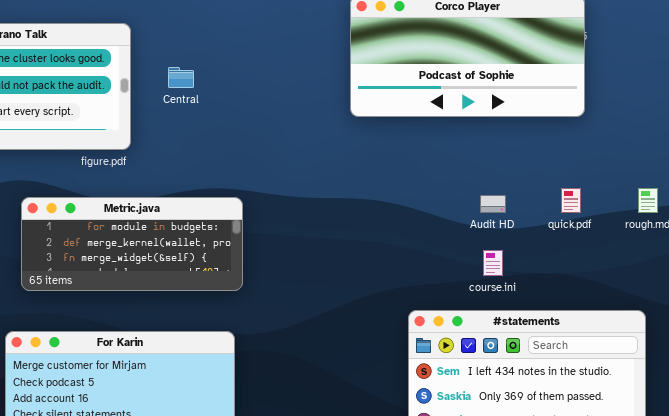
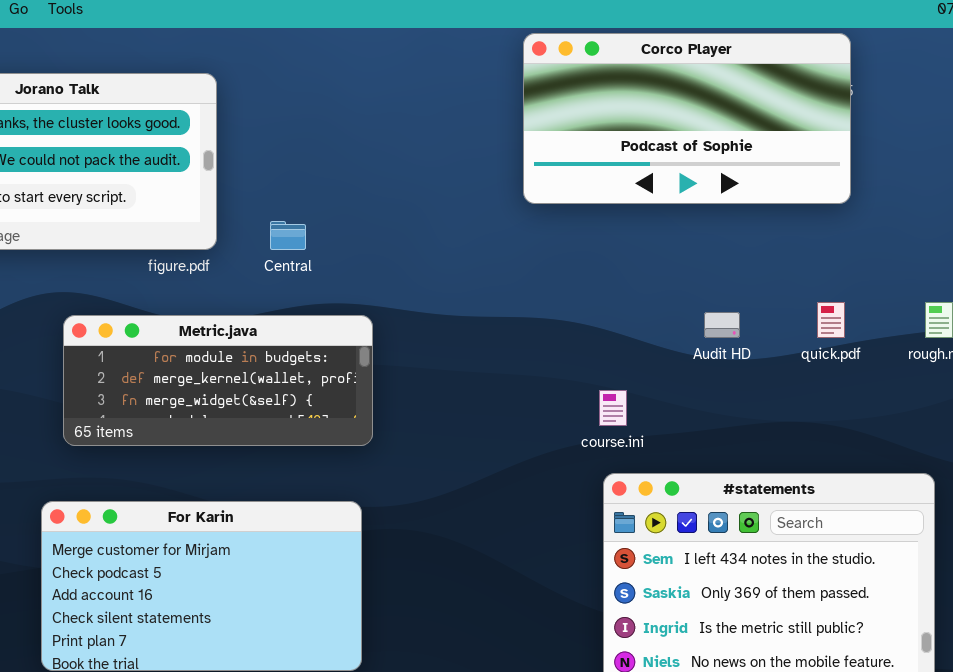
Central: [168,67,194,88] -> [270,221,306,250], moved
course.ini: [483,250,503,276] -> [599,390,627,426], moved

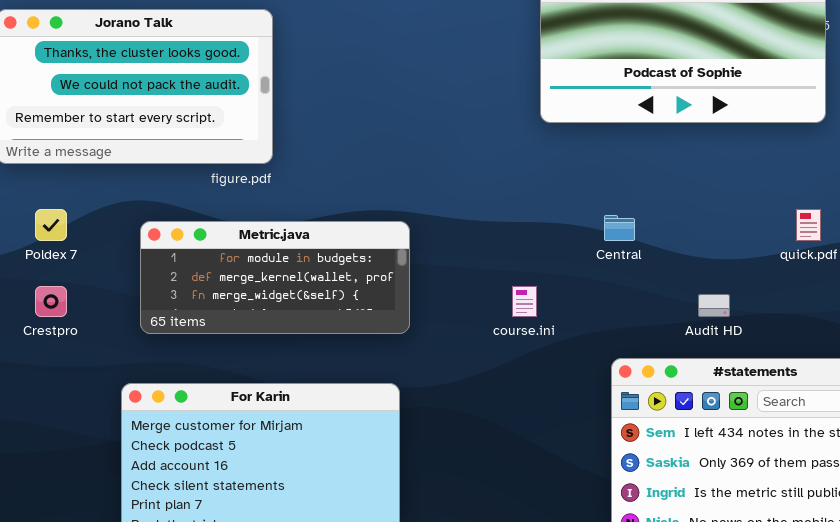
Central: [270,221,306,250] -> [604,215,635,241], moved
Audit HD: [704,312,740,338] -> [698,294,730,317], moved
course.ini: [599,390,627,426] -> [512,286,537,317], moved

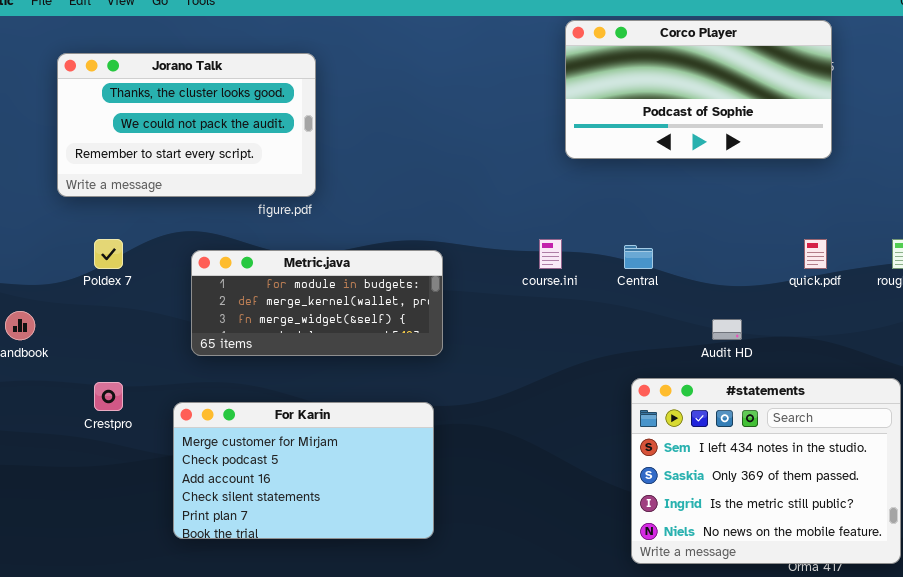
Crestpro: [35,286,67,317] -> [94,382,123,411], moved
course.ini: [512,286,537,317] -> [539,239,562,269], moved

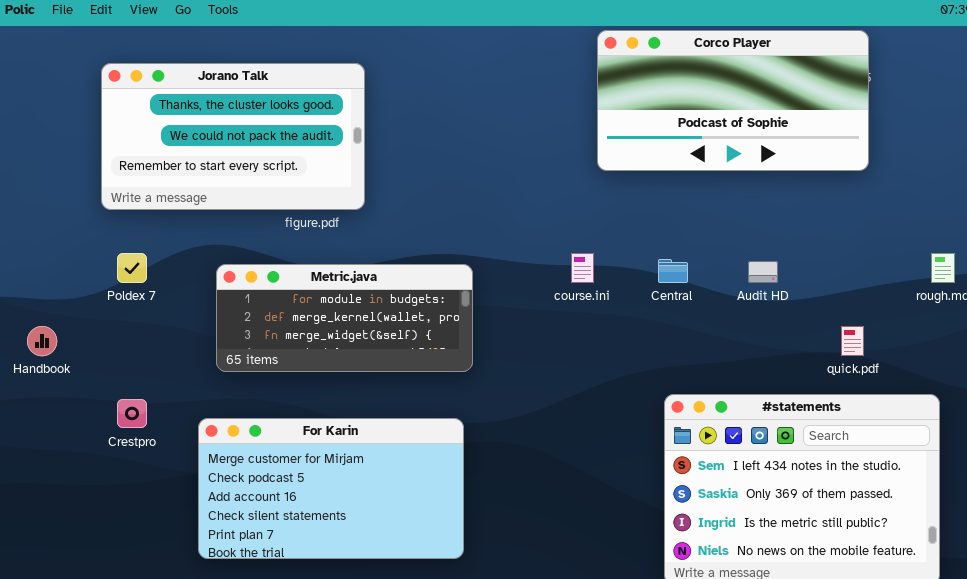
Jorano Talk: [57,53,316,197] -> [101,63,365,210], moved
quick.pdf: [804,239,827,269] -> [841,326,864,356], moved
Audit HD: [712,319,742,340] -> [748,261,778,283], moved

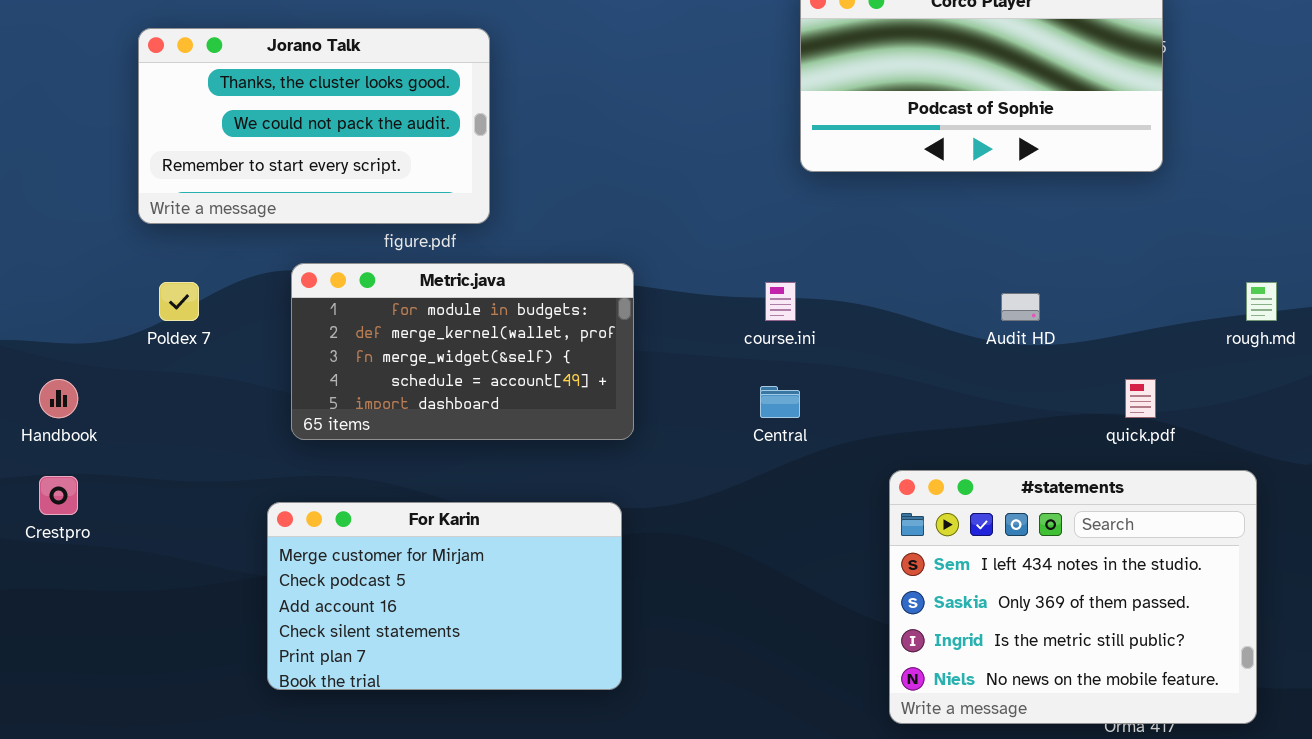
Central: [658,259,688,283] -> [760,386,800,418], moved
Metric.java: [216,264,473,372] -> [291,263,634,440], resized
Crestpro: [117,399,147,428] -> [39,476,78,515], moved

